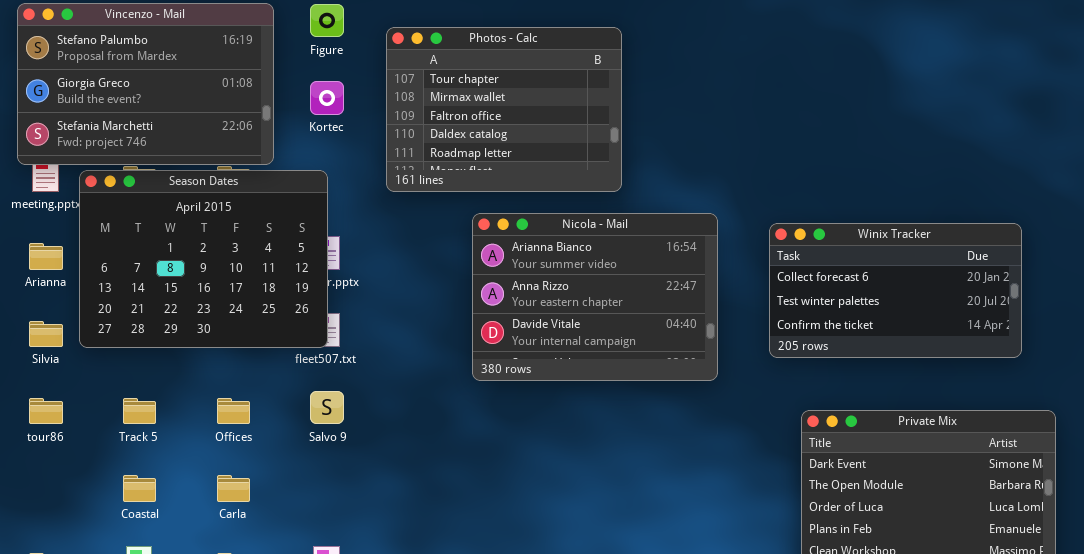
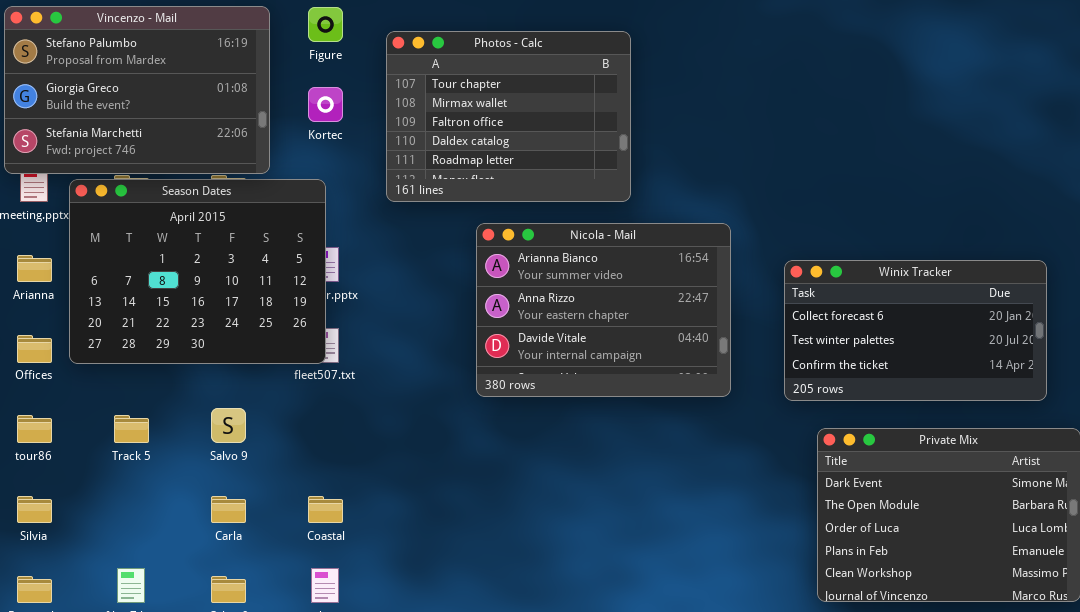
Winix Tracker: [769,223,1022,358] -> [784,260,1047,401], moved
Silvia: [29,321,63,347] -> [17,496,52,523], moved
Salvo 9: [310,391,344,424] -> [211,408,246,443], moved
Offices: [217,398,250,424] -> [17,335,52,363], moved
Coastal: [123,475,156,502] -> [308,496,343,523], moved

